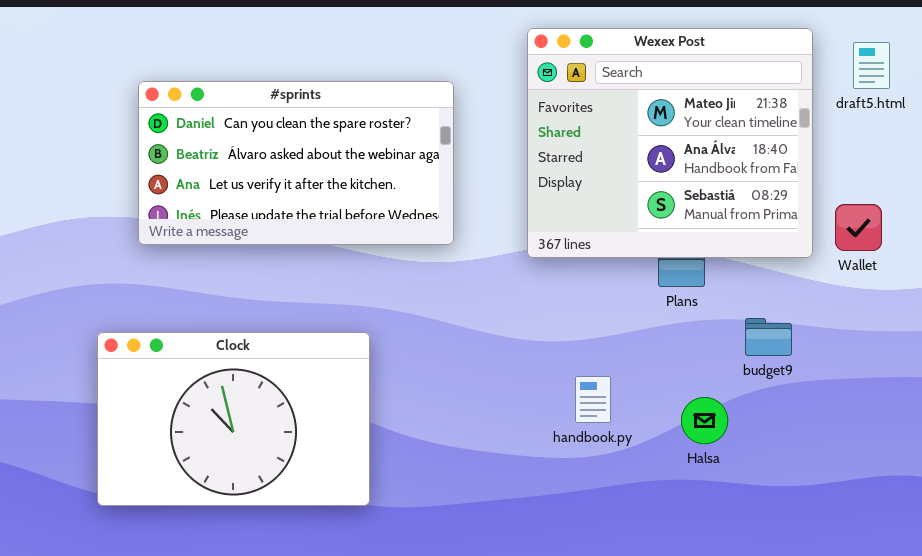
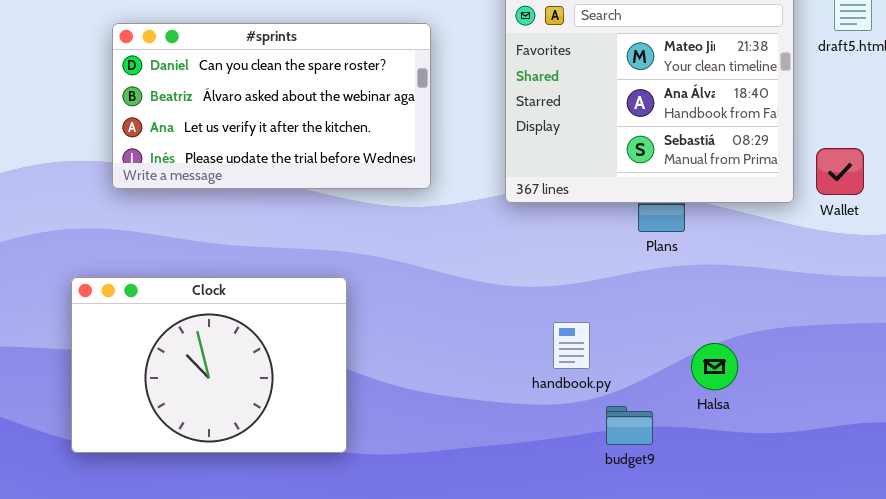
budget9: [745,318,792,356] -> [606,406,653,445], moved
Halsa: [681,397,728,444] -> [691,343,738,390], moved

